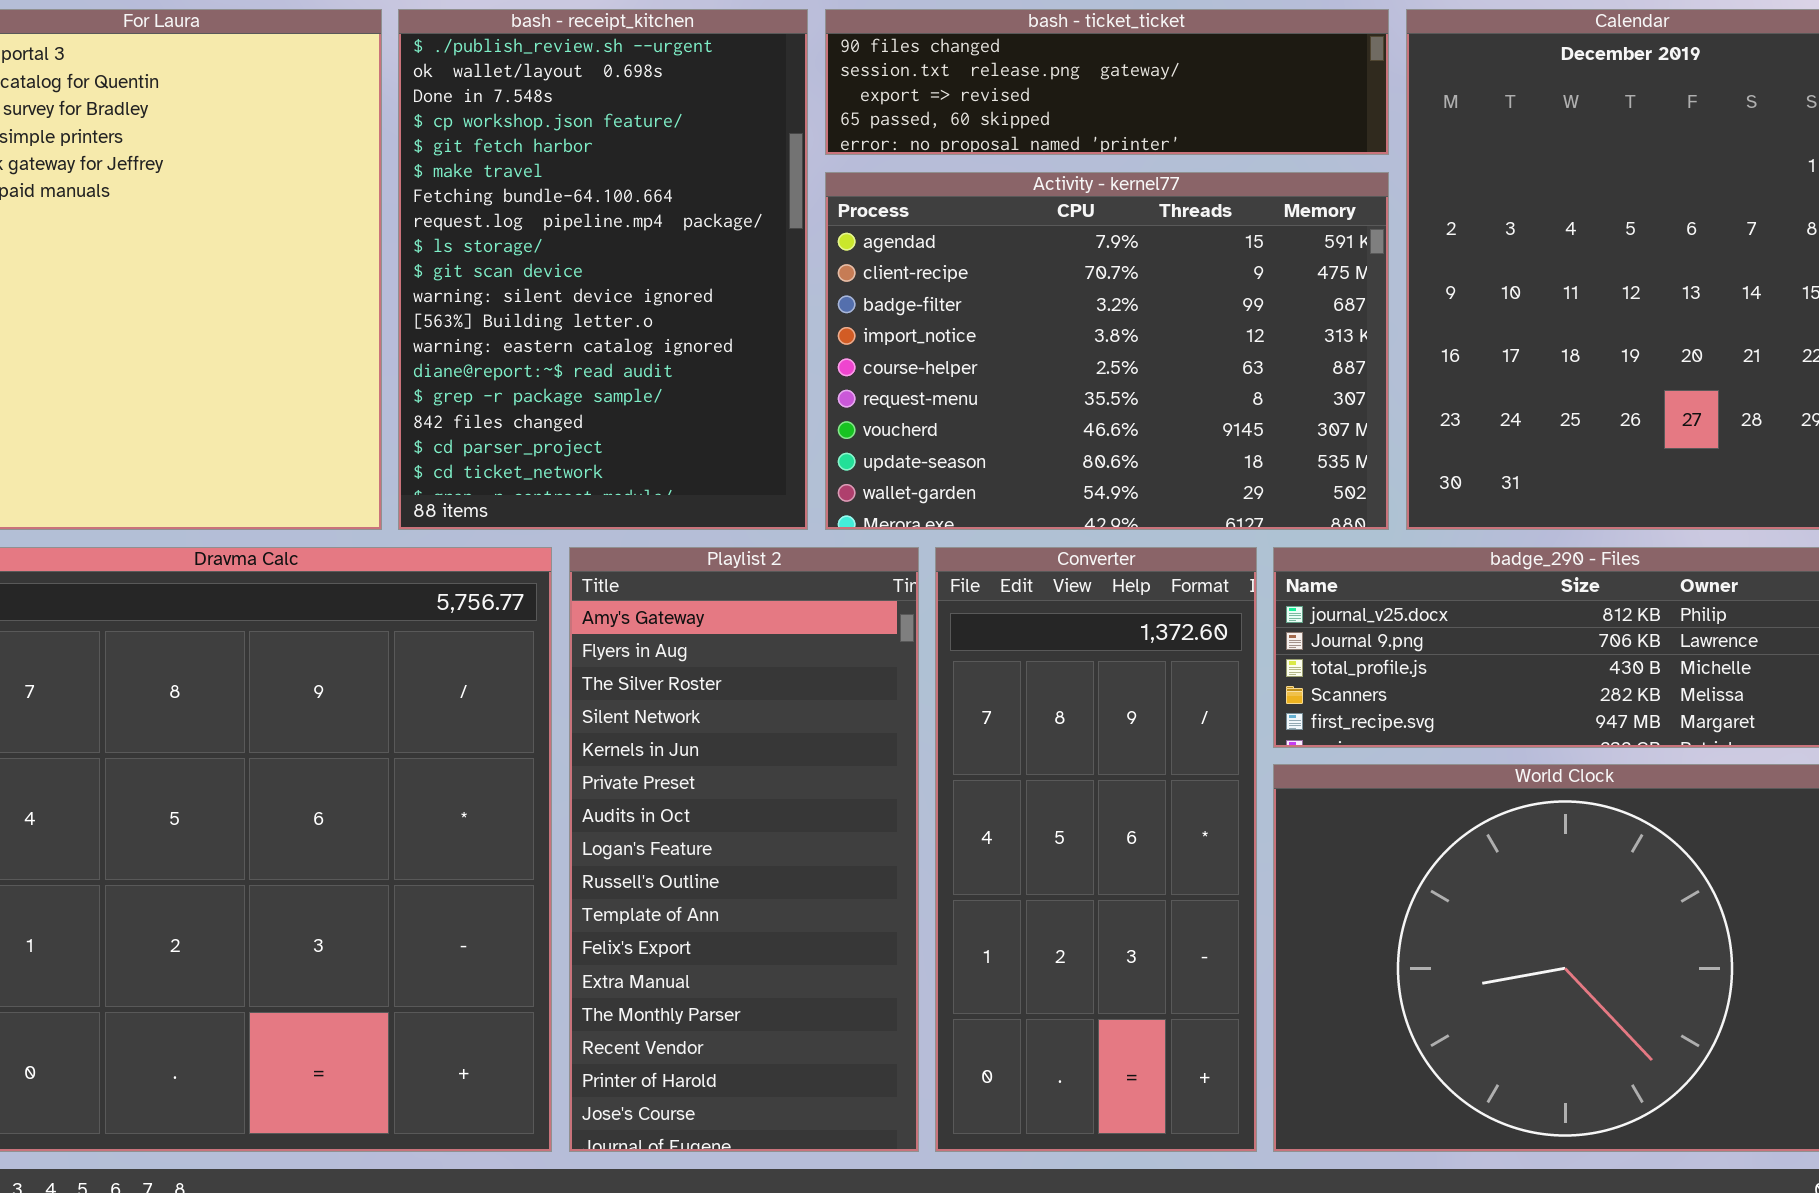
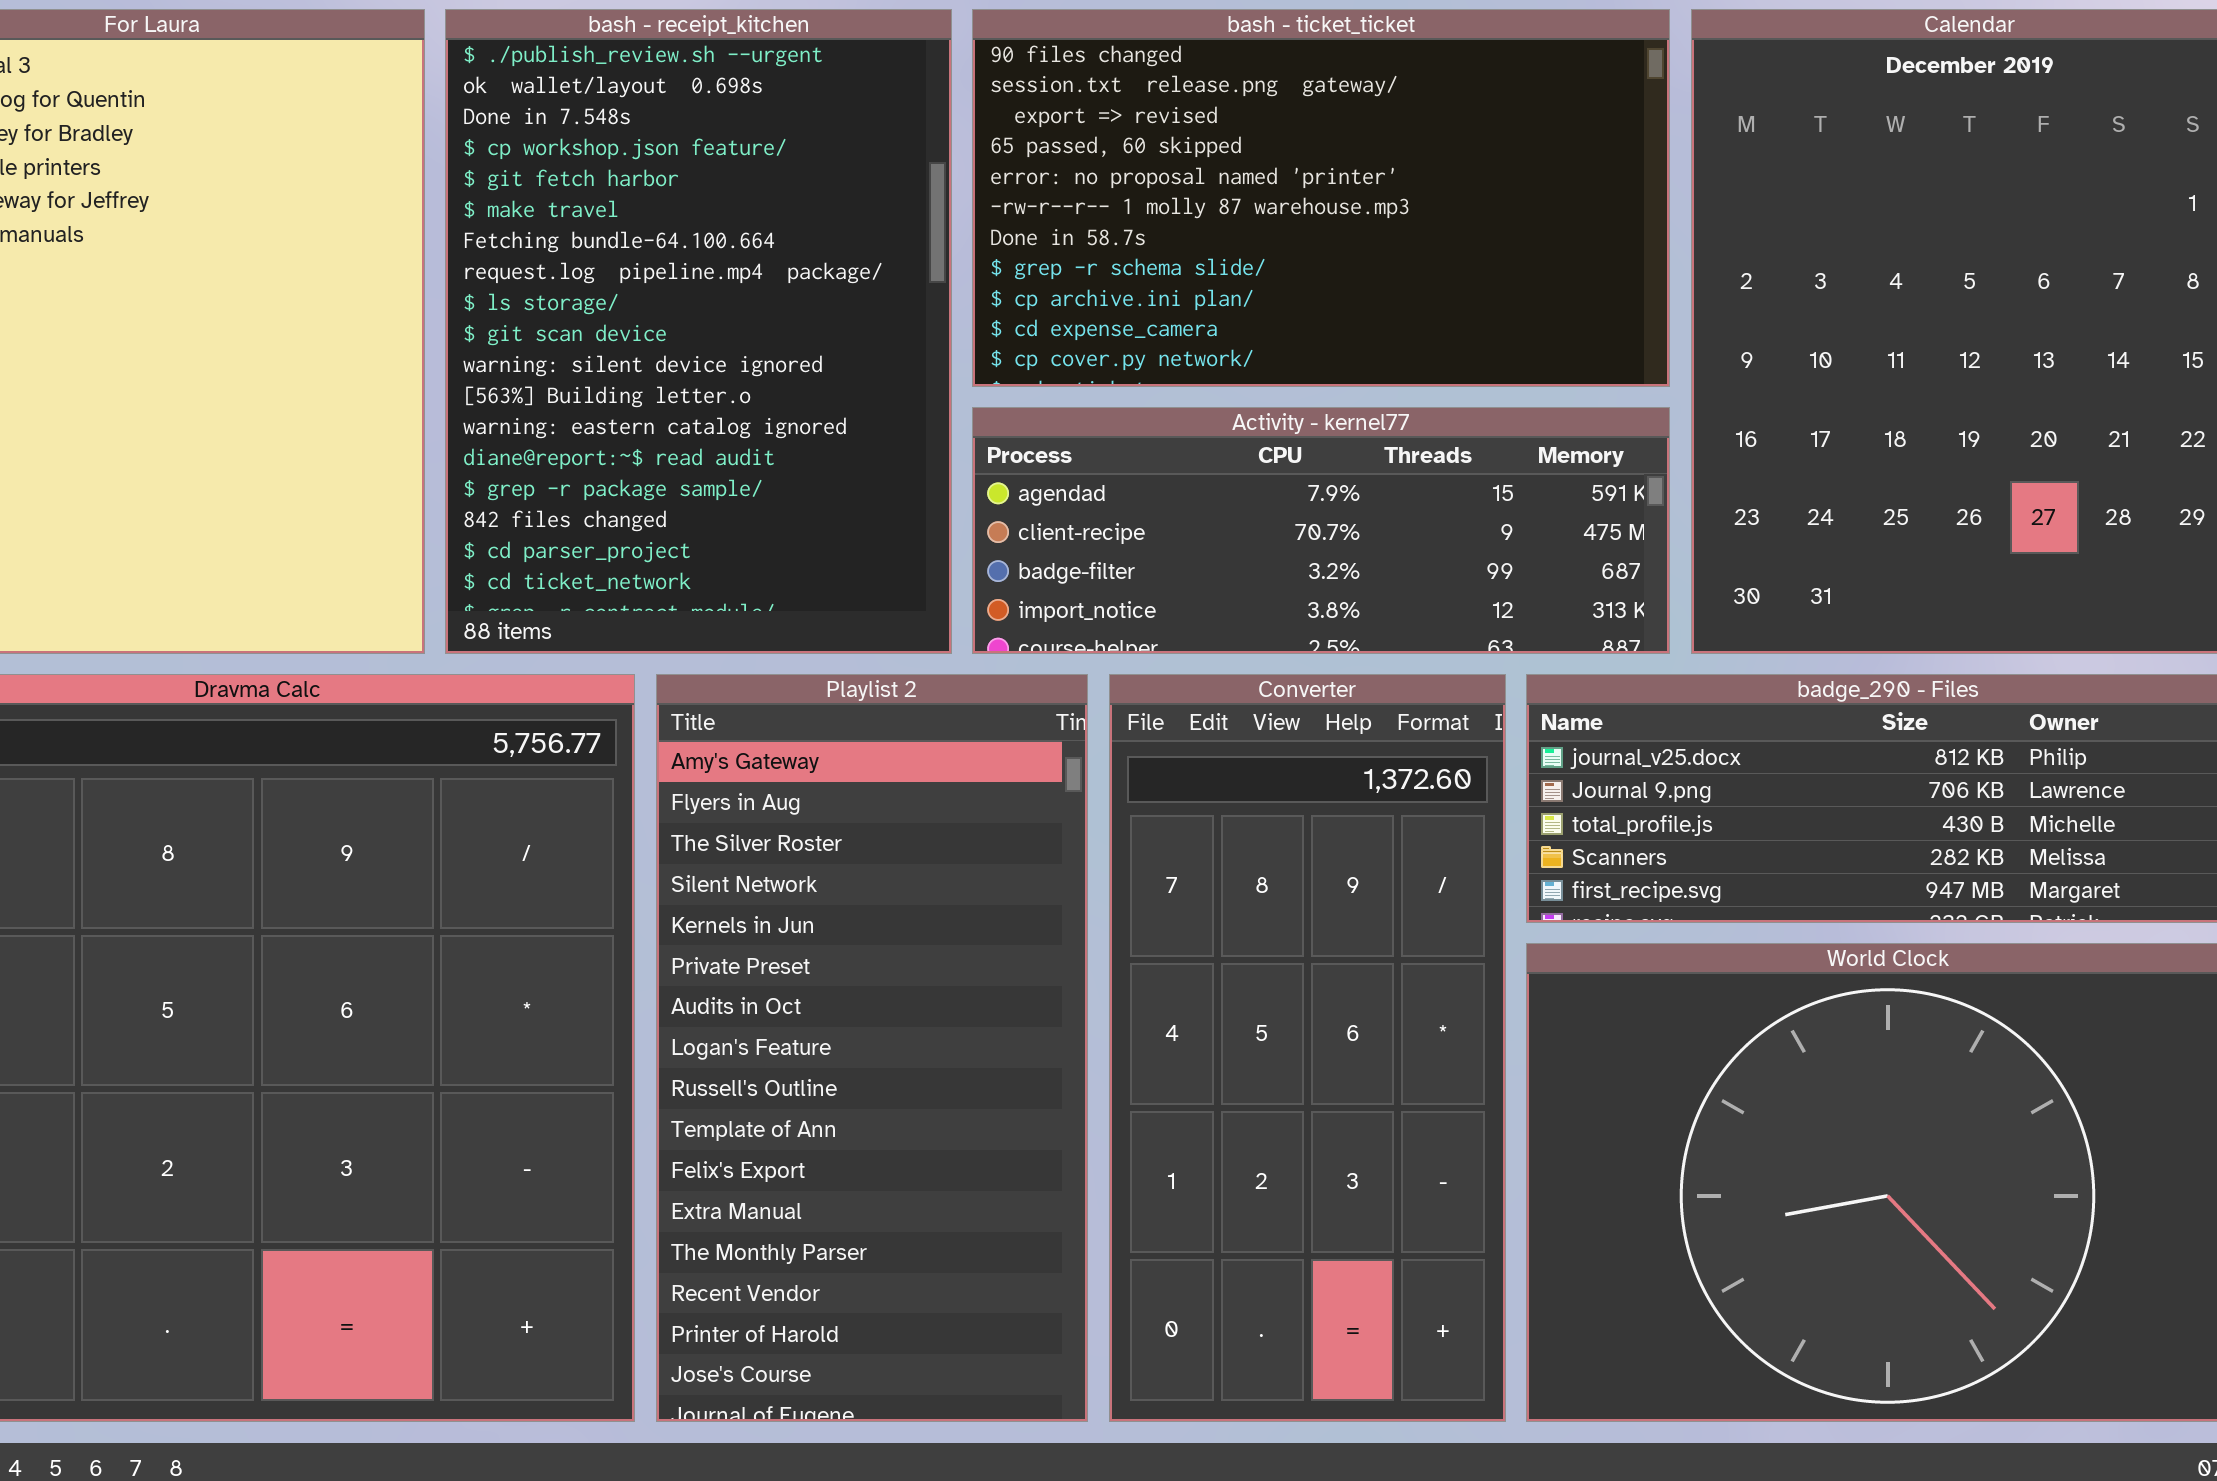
bash - ticket_ticket: [825,9,1389,155] -> [972,9,1670,387], resized
Activity - kernel77: [825,172,1389,530] -> [972,407,1670,654], resized

